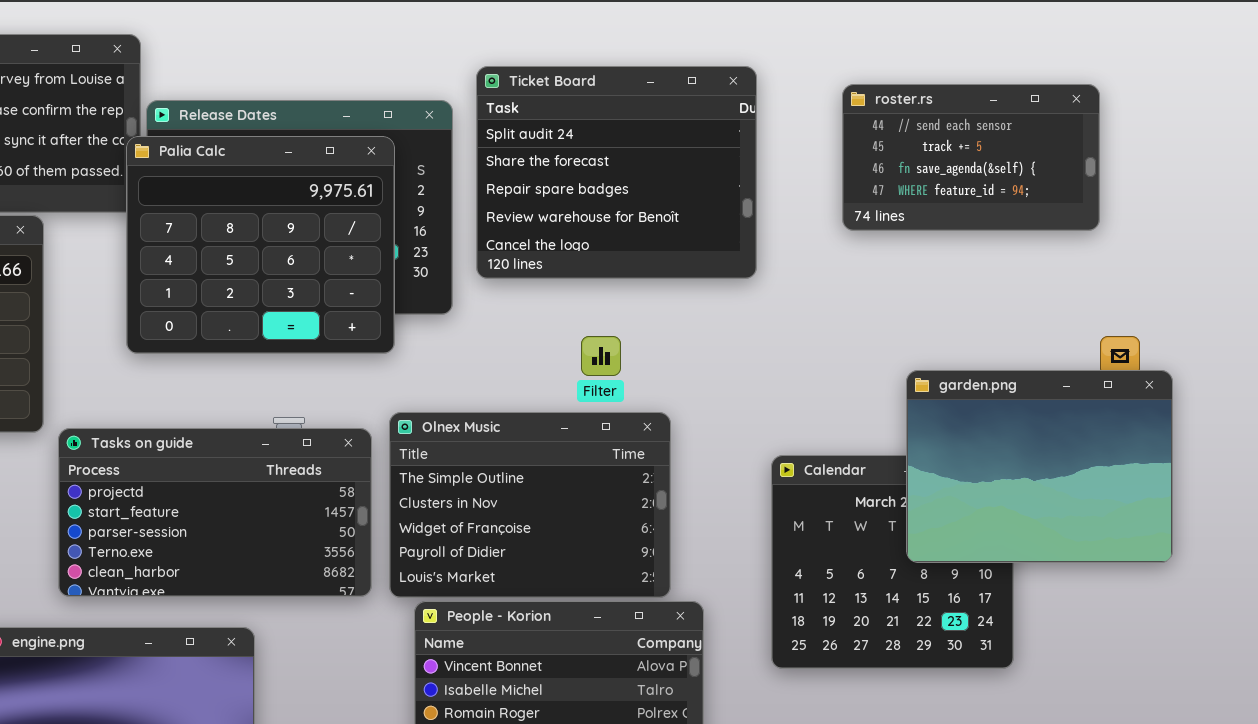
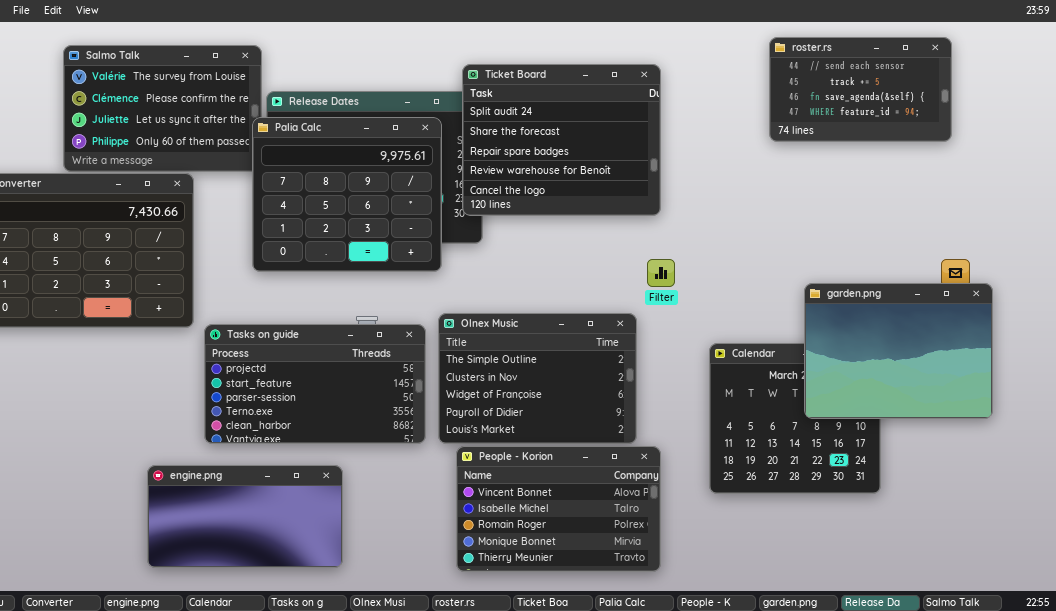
Ticket Board: [476,66,757,279] -> [462,64,661,216], moved
roster.rs: [842,84,1100,231] -> [769,37,952,142], moved
Filter: [581,336,621,376] -> [647,259,675,287], moved

